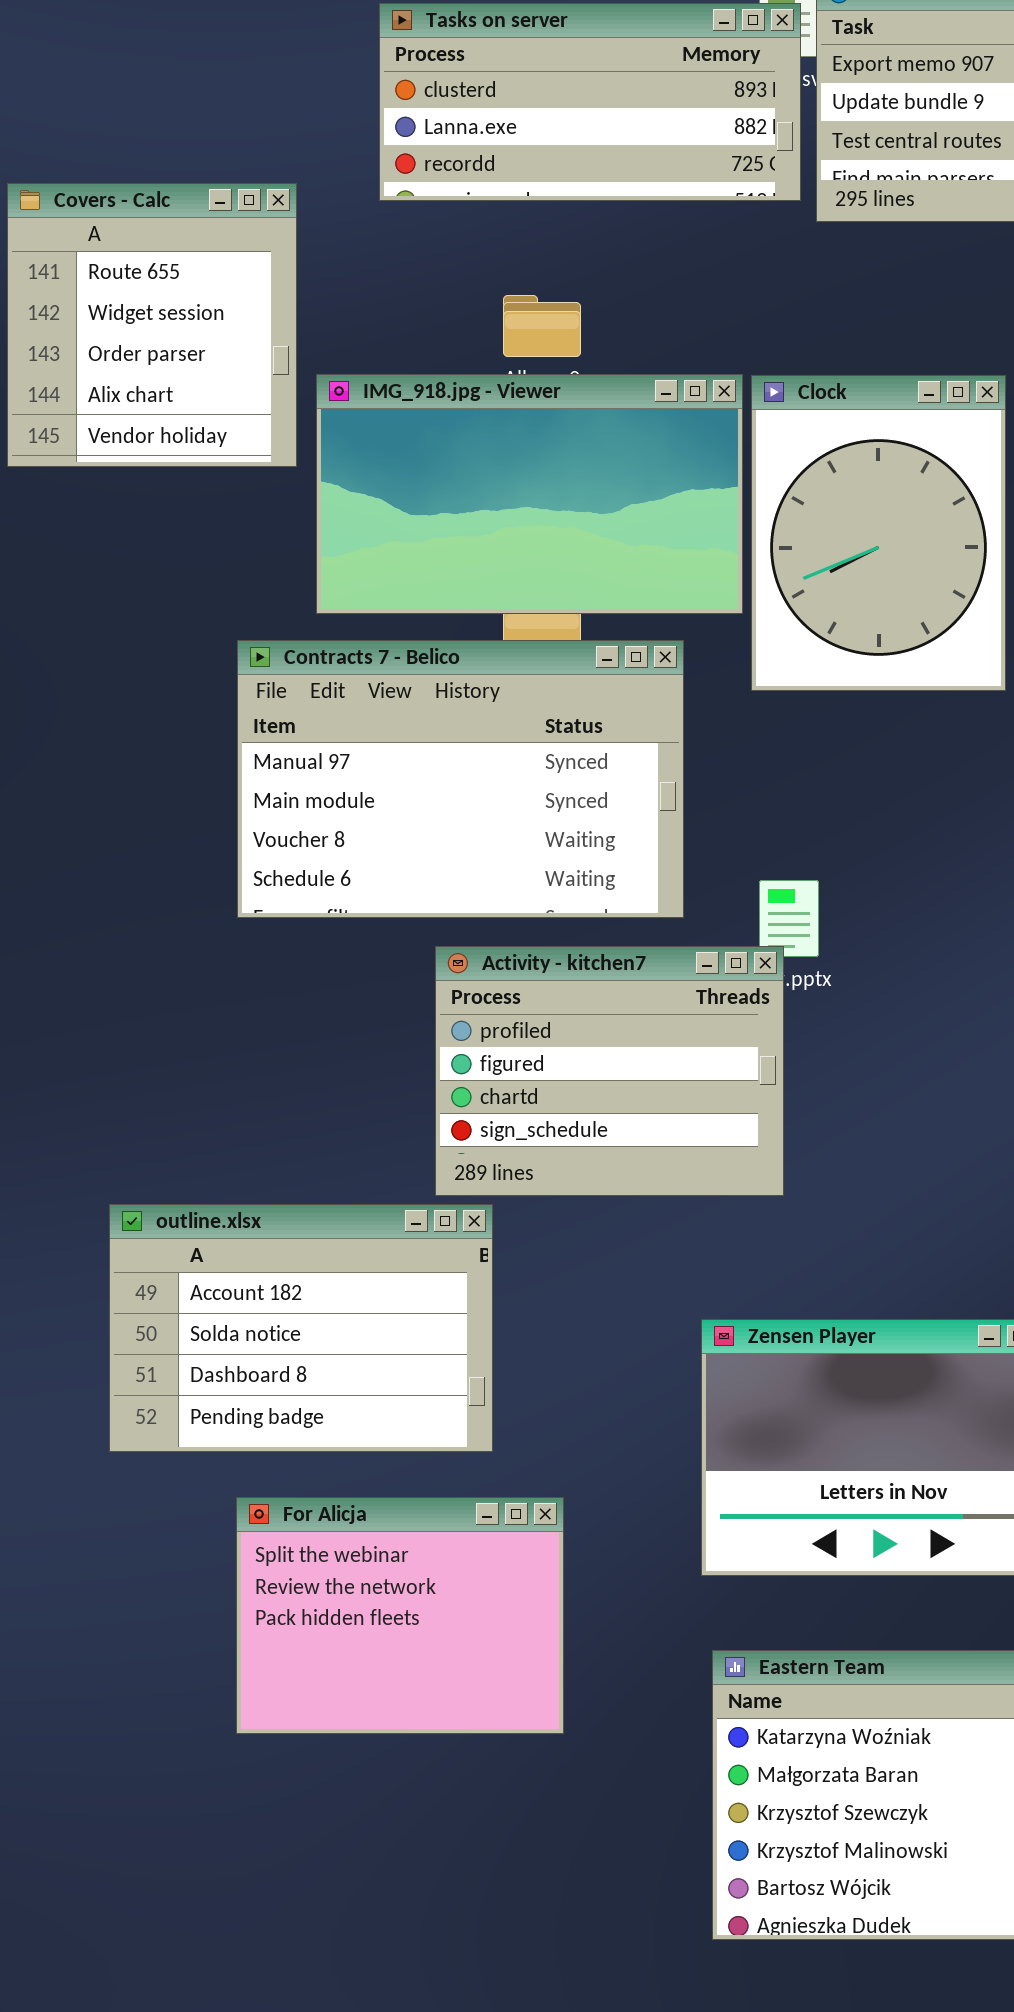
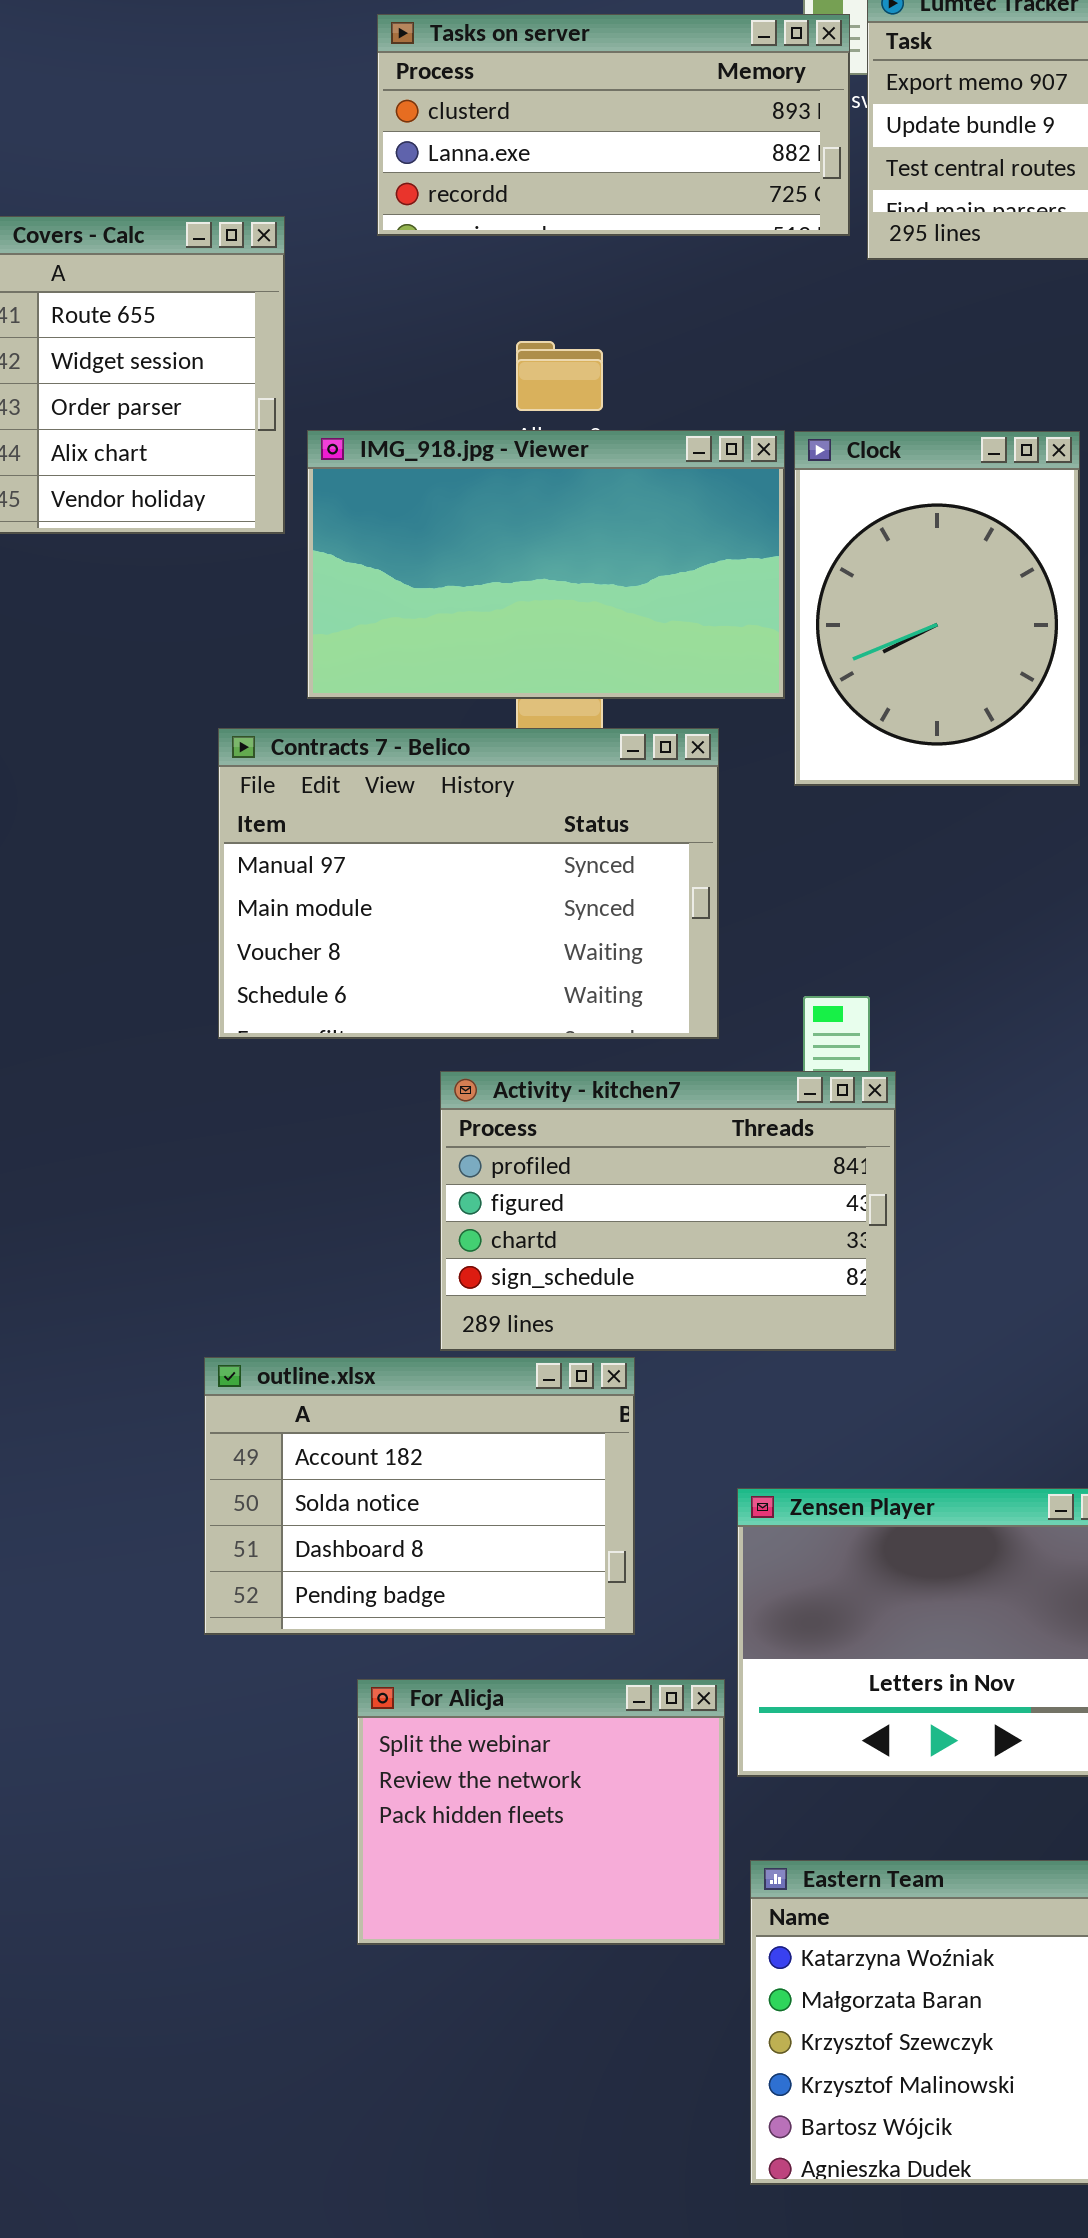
Activity - kitchen7: [435,946,784,1196] -> [440,1071,896,1351], resized
outline.xlsx: [109,1204,493,1452] -> [204,1357,635,1635], moved
For Alicja: [236,1497,564,1734] -> [357,1679,725,1945], moved

